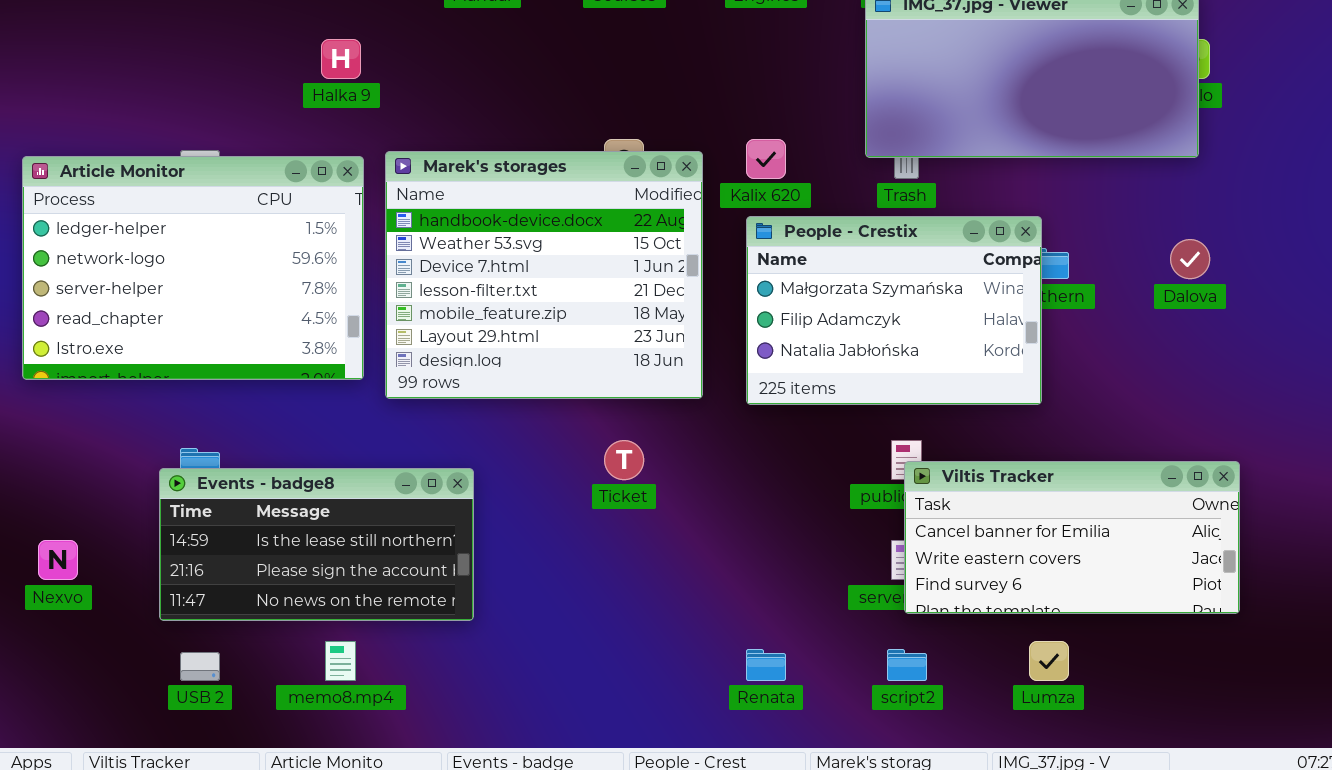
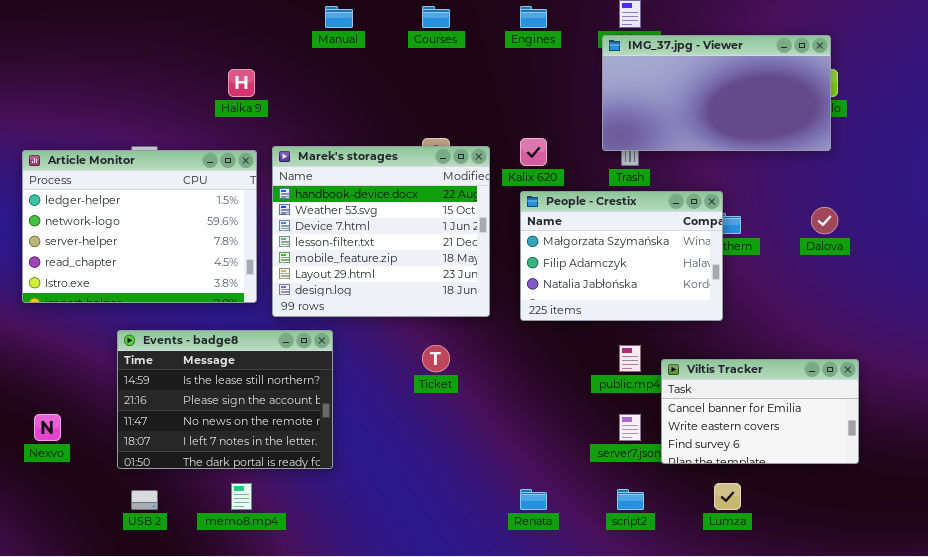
Viltis Tracker: [904,461,1240,614] -> [661,359,859,464], resized
Events - badge8: [159,468,474,621] -> [117,330,333,469], resized

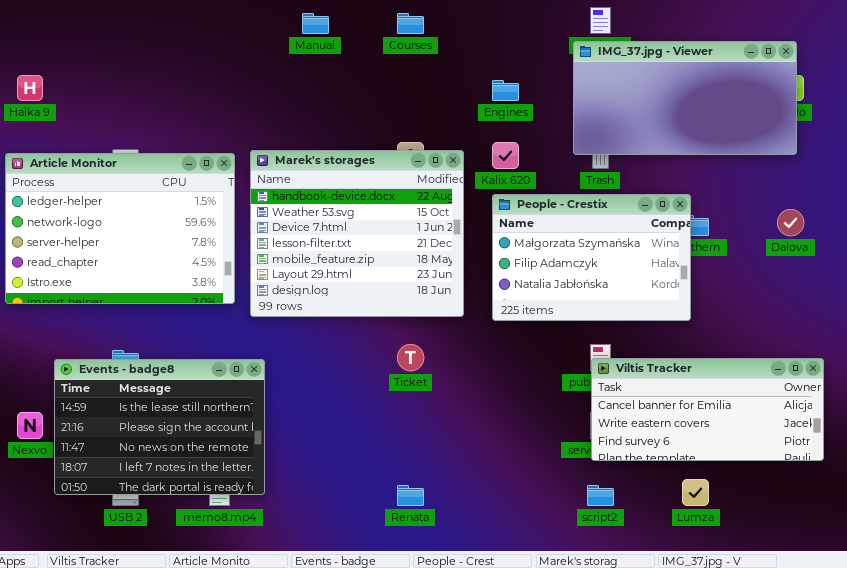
Engines: [520,6,547,28] -> [492,80,519,101], moved
Halka 9: [228,69,255,97] -> [17,75,43,101], moved
Events - badge8: [117,330,333,469] -> [54,359,265,495], moved
Viltis Tracker: [661,359,859,464] -> [591,358,824,461], resized
Renata: [520,489,547,510] -> [397,485,424,506], moved

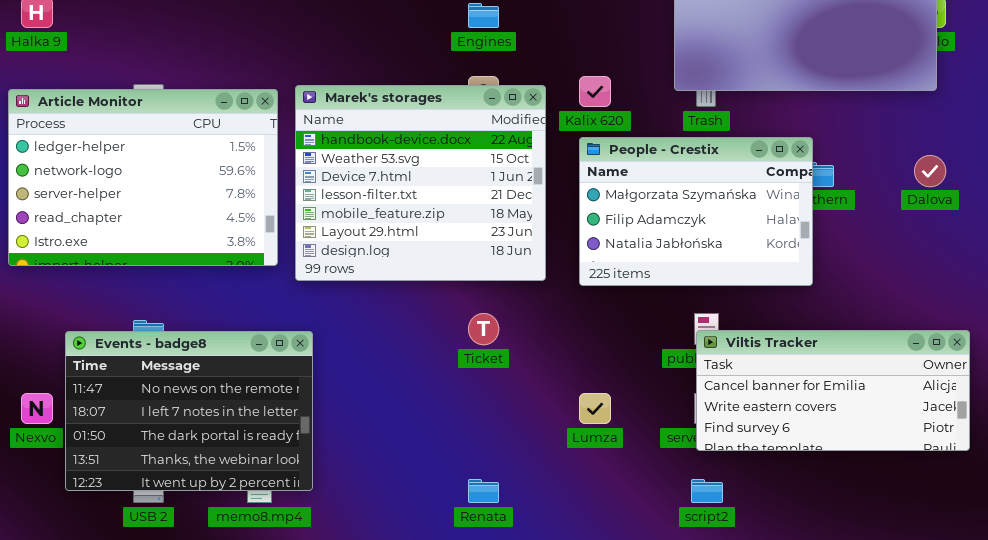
Engines: [492,80,519,101] -> [468,3,499,28], moved
Events - badge8: [54,359,265,495] -> [65,331,313,491], scrolled down 2 rows
Lumza: [682,479,709,506] -> [579,393,611,424], moved

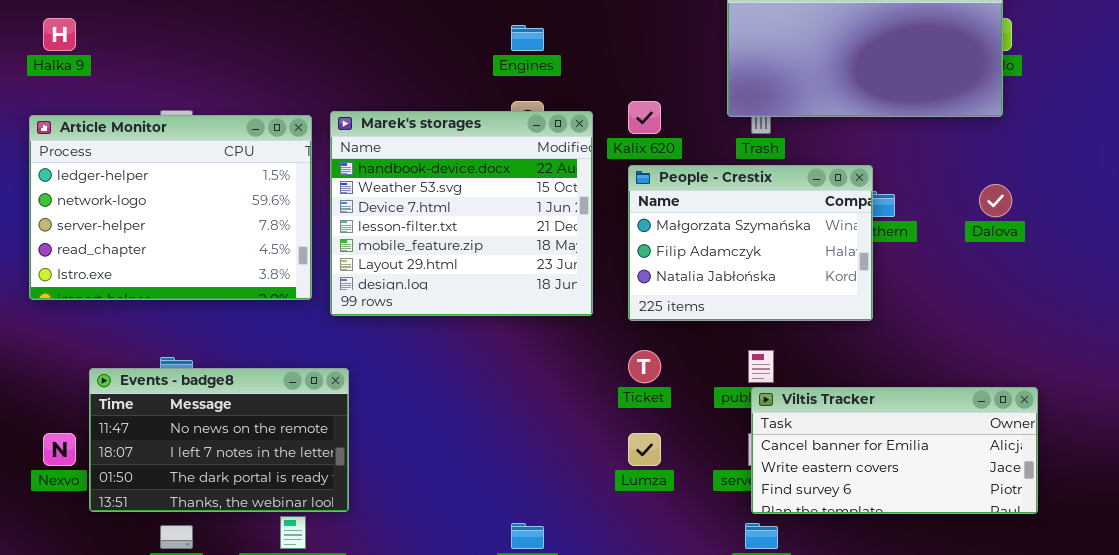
Ticket: [468,313,499,345] -> [628,350,661,383], moved
Viltis Tracker: [696,330,970,451] -> [751,387,1038,514], moved
Events - badge8: [65,331,313,491] -> [89,368,349,512], resized

